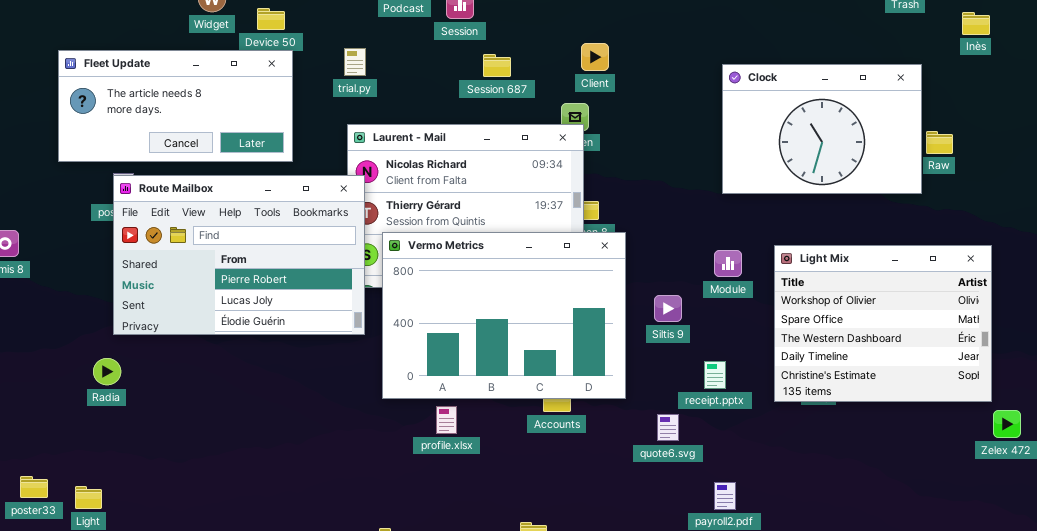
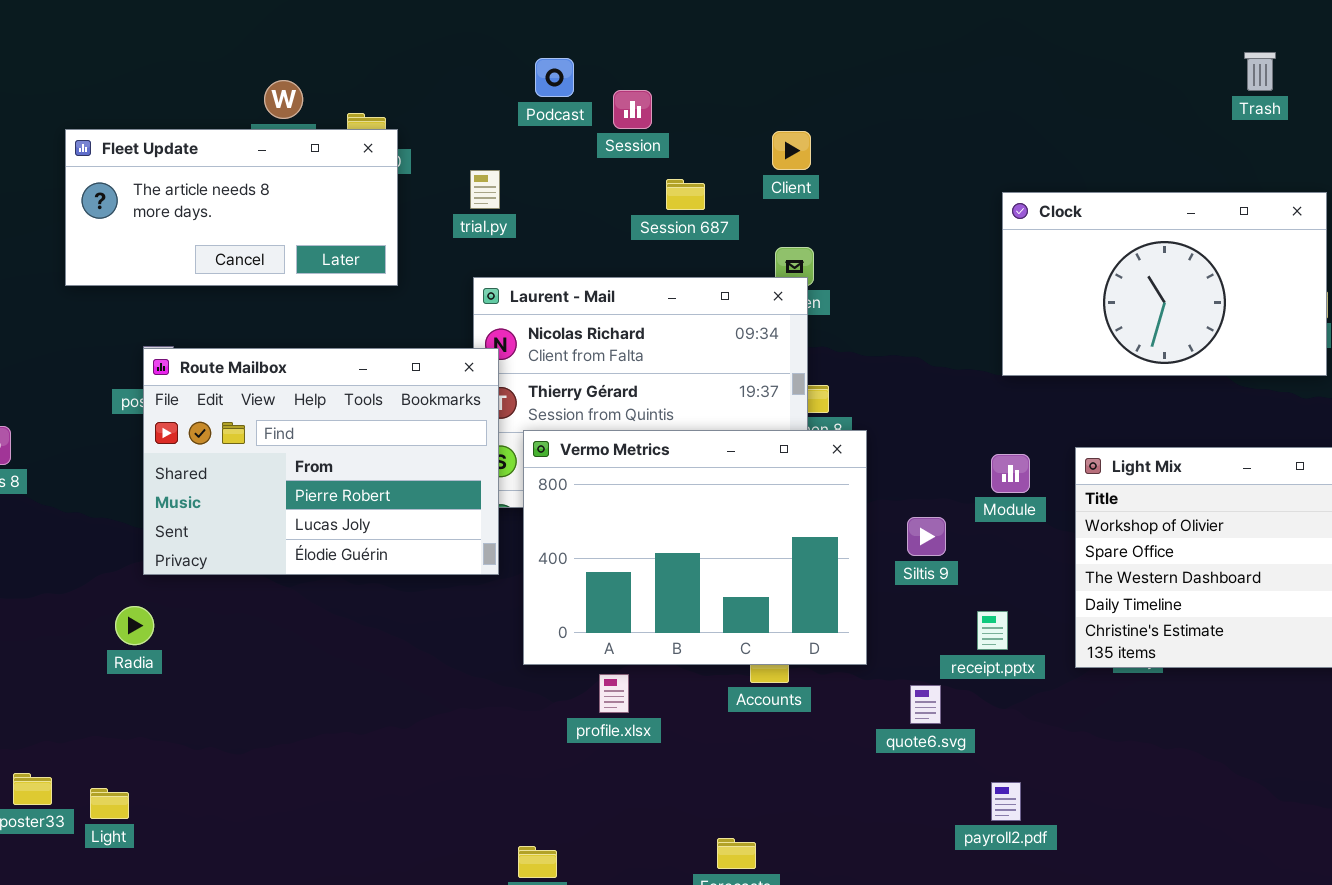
Client: [581,43,609,71] -> [772,131,811,170], moved
Fleet Update: [58,50,293,162] -> [65,129,398,286], moved
Clock: [722,64,922,194] -> [1002,192,1327,376], resized

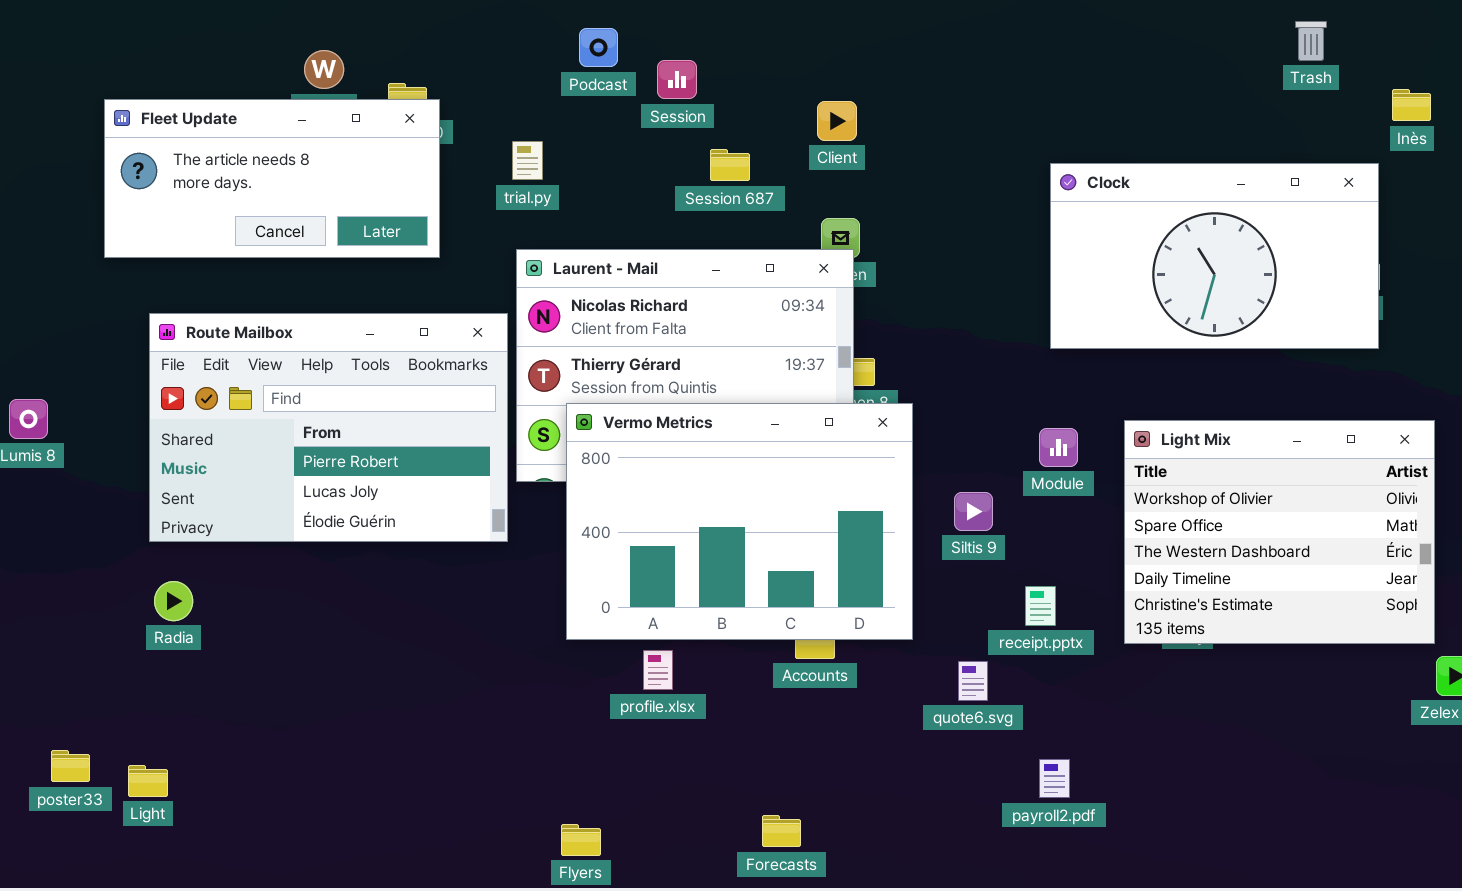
Route Mailbox: [143,348,499,575] -> [149,313,508,542], moved

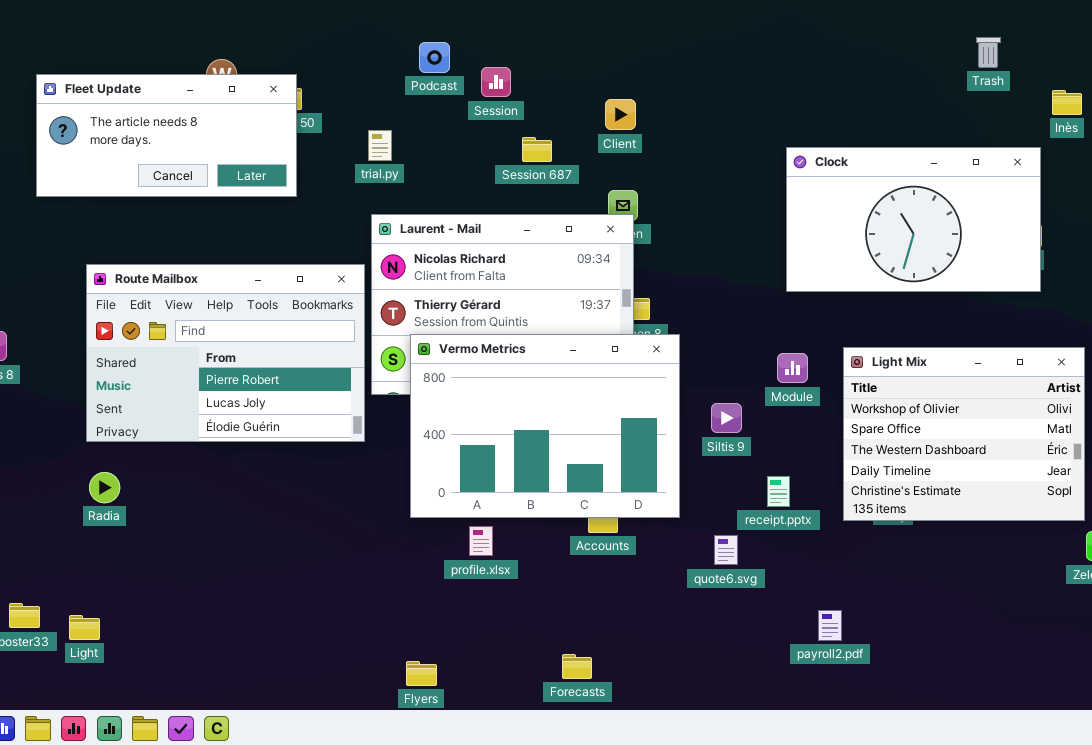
Fleet Update: [104,99,440,258] -> [36,74,297,197], moved
payroll2.pdf: [1039,759,1070,798] -> [818,610,842,641], moved

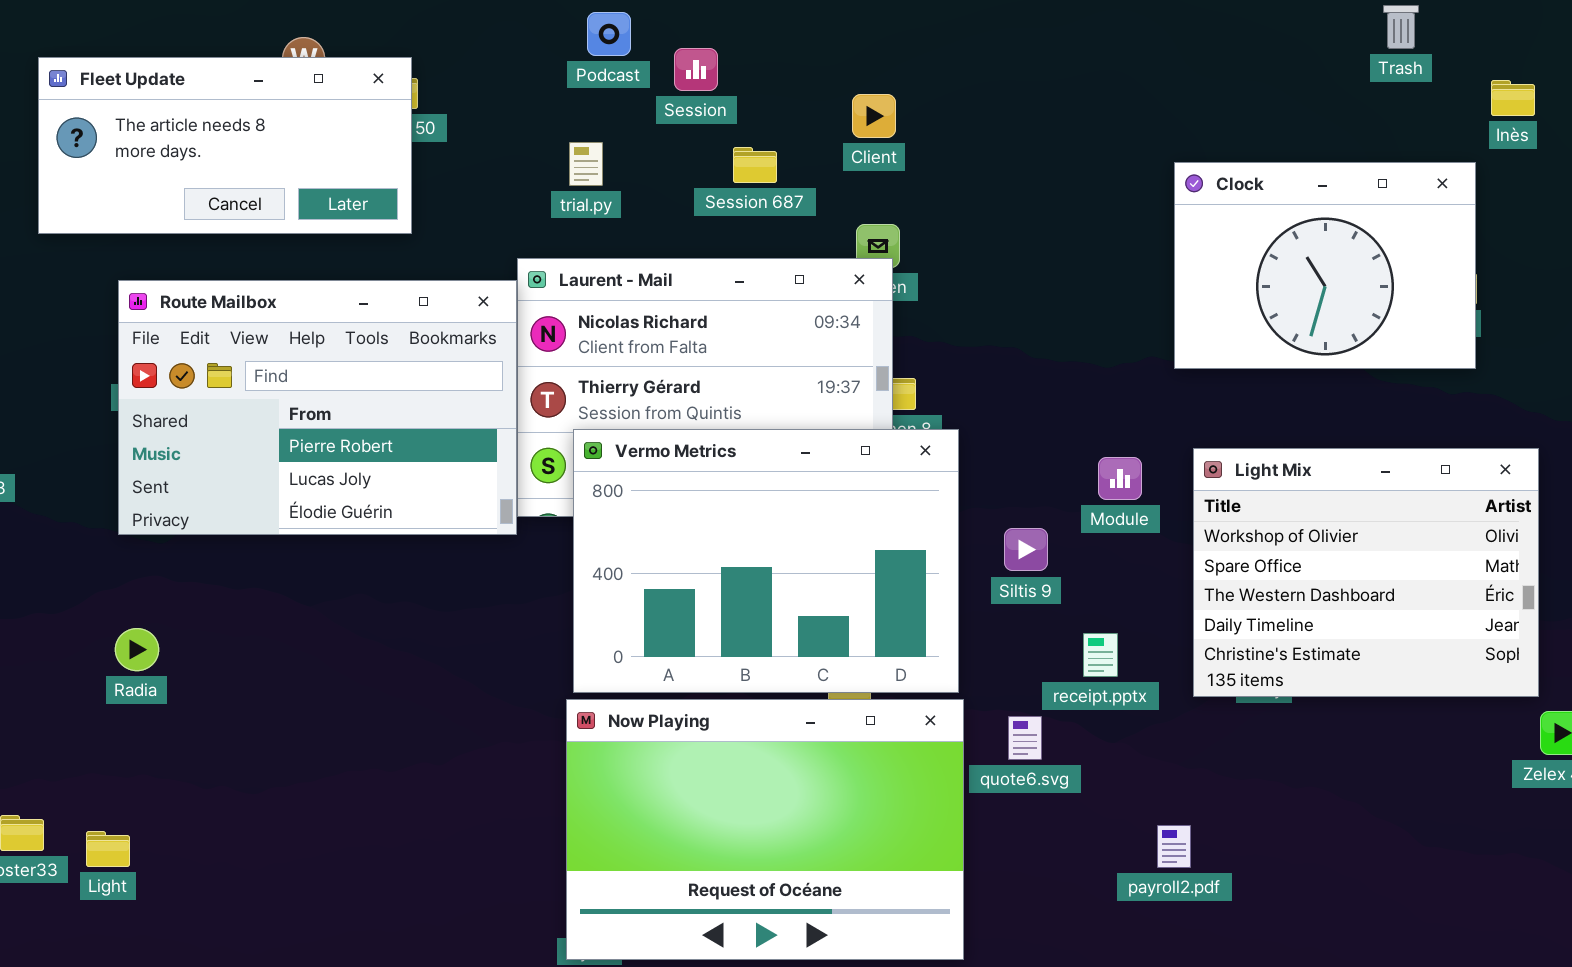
trial.py: [368,130,392,161] -> [569,142,603,186], moved
Clock: [786,147,1041,292] -> [1174,162,1476,369], resized
Route Mailbox: [86,264,365,442] -> [118,280,517,535], moved
Now Playing: none -> [566,699,964,960], opened

